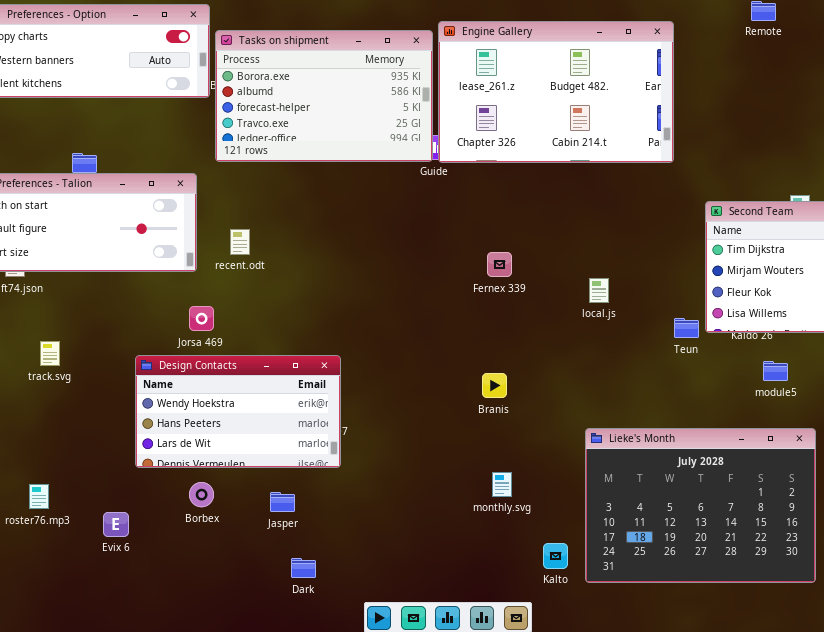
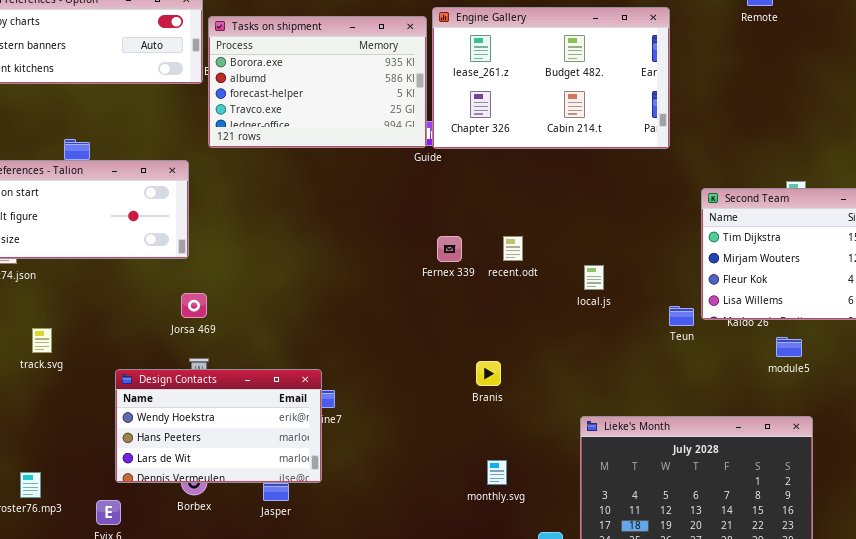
recent.odt: [230,229,250,255] -> [503,236,523,261], moved
Fernex 339: [487,252,512,277] -> [437,236,462,262], moved
Design Contacts: [135,355,341,468] -> [115,369,322,483], moved
module5: [763,361,788,381] -> [776,337,802,357], moved

